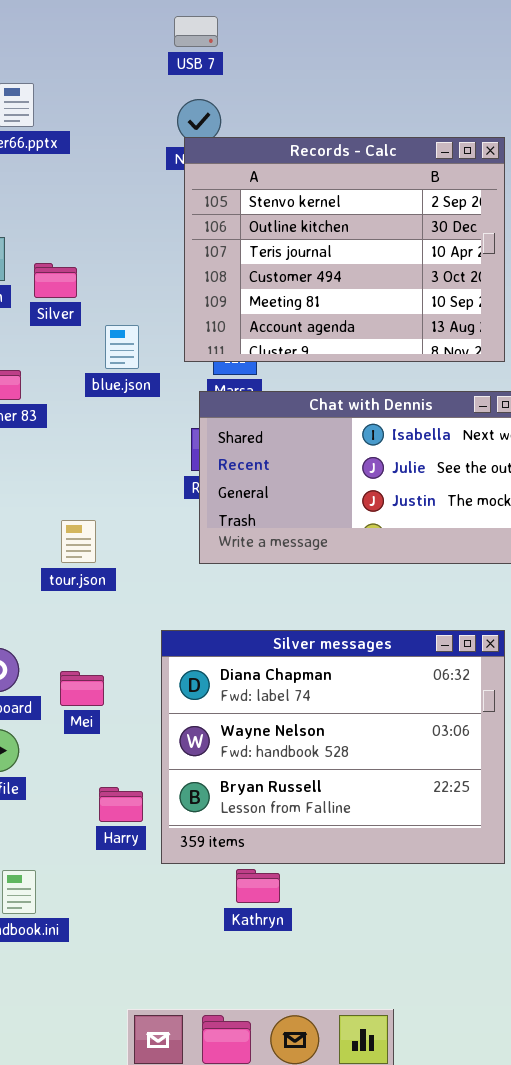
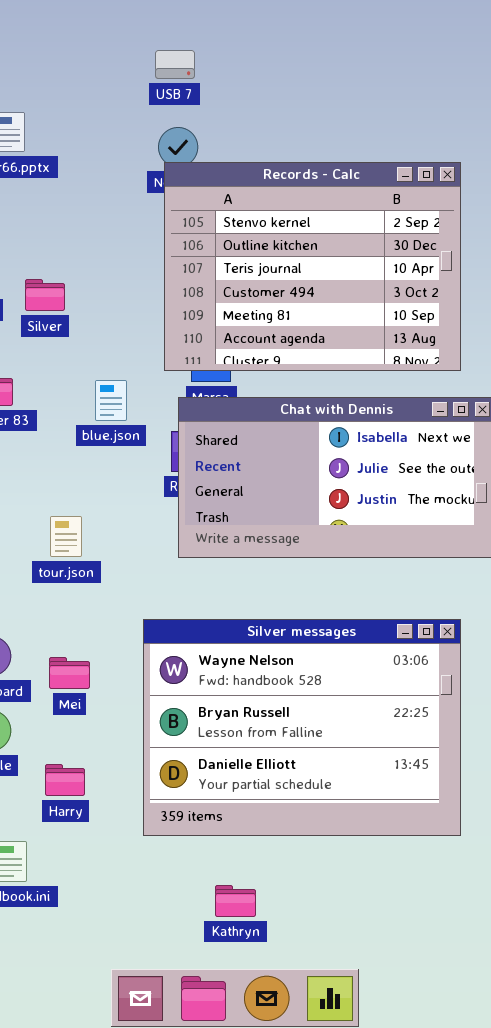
blue.json: [105,325,139,369] -> [95,380,127,421], moved
Silver messages: [161,630,505,864] -> [143,619,461,836], scrolled down 1 row
Harry: [99,787,143,822] -> [45,764,85,796], moved
Kathryn: [236,869,280,903] -> [215,885,256,917], moved

